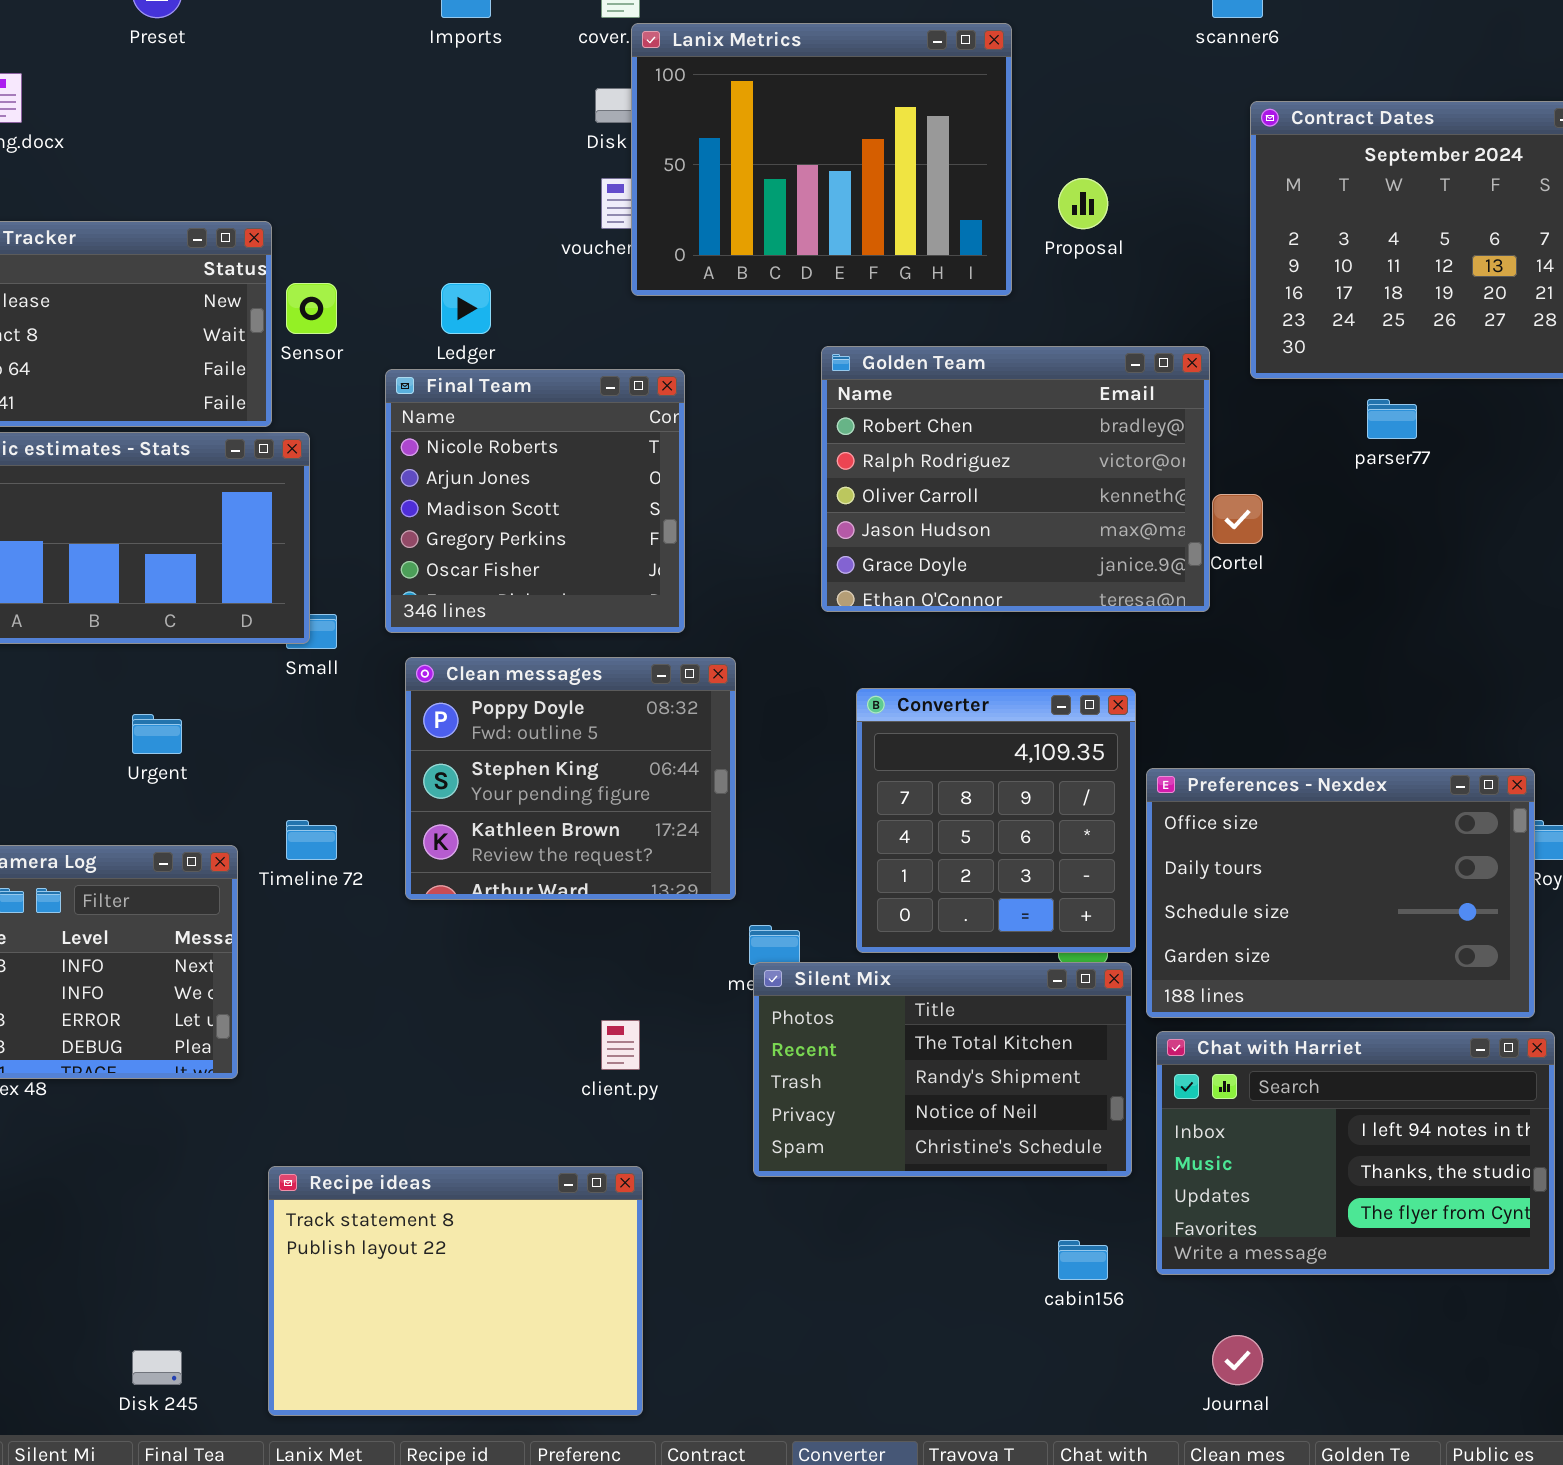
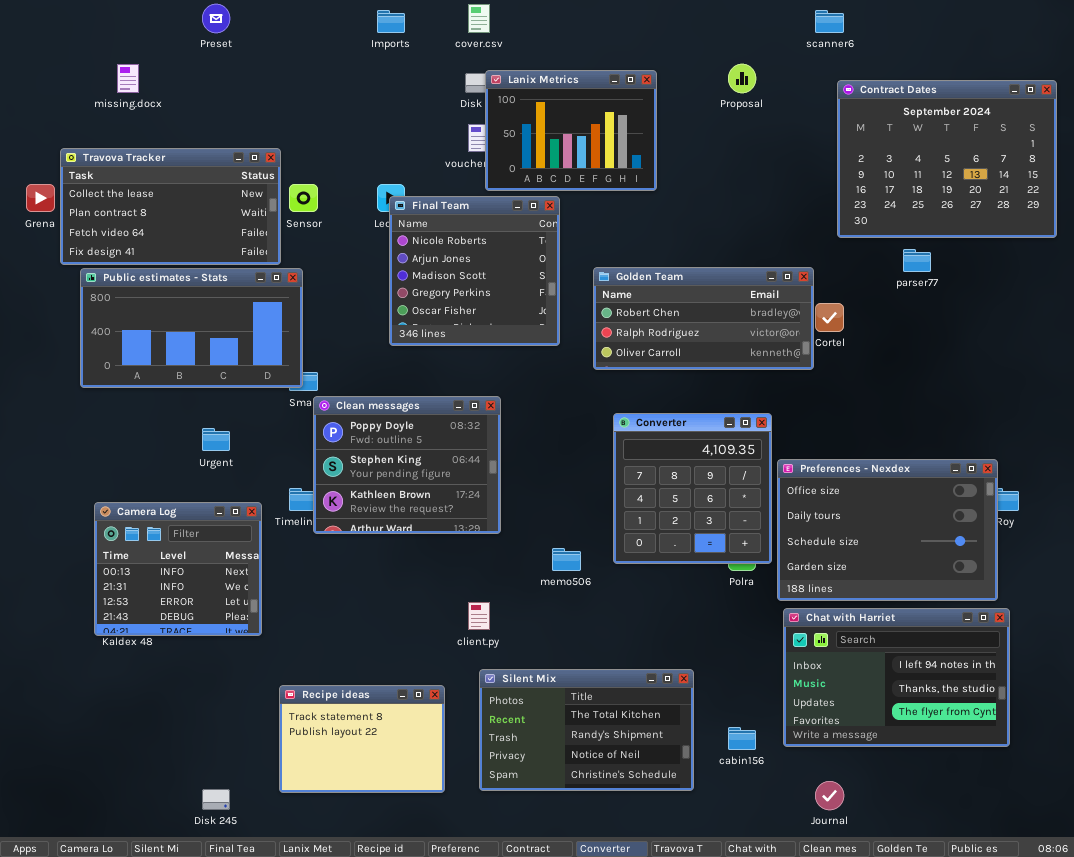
Lanix Metrics: [631,23,1012,296] -> [485,70,657,191], resized
Proposal: [1058,178,1108,229] -> [728,64,756,93], moved
Golden Team: [821,346,1210,612] -> [593,267,814,370], resized
Final Team: [385,369,685,633] -> [389,196,560,346], moved
Clean messages: [405,657,736,900] -> [313,396,501,534], moved
Silent Mix: [753,962,1132,1177] -> [479,669,694,791], moved
Recipe ideas: [268,1166,643,1416] -> [279,685,445,793], resized

